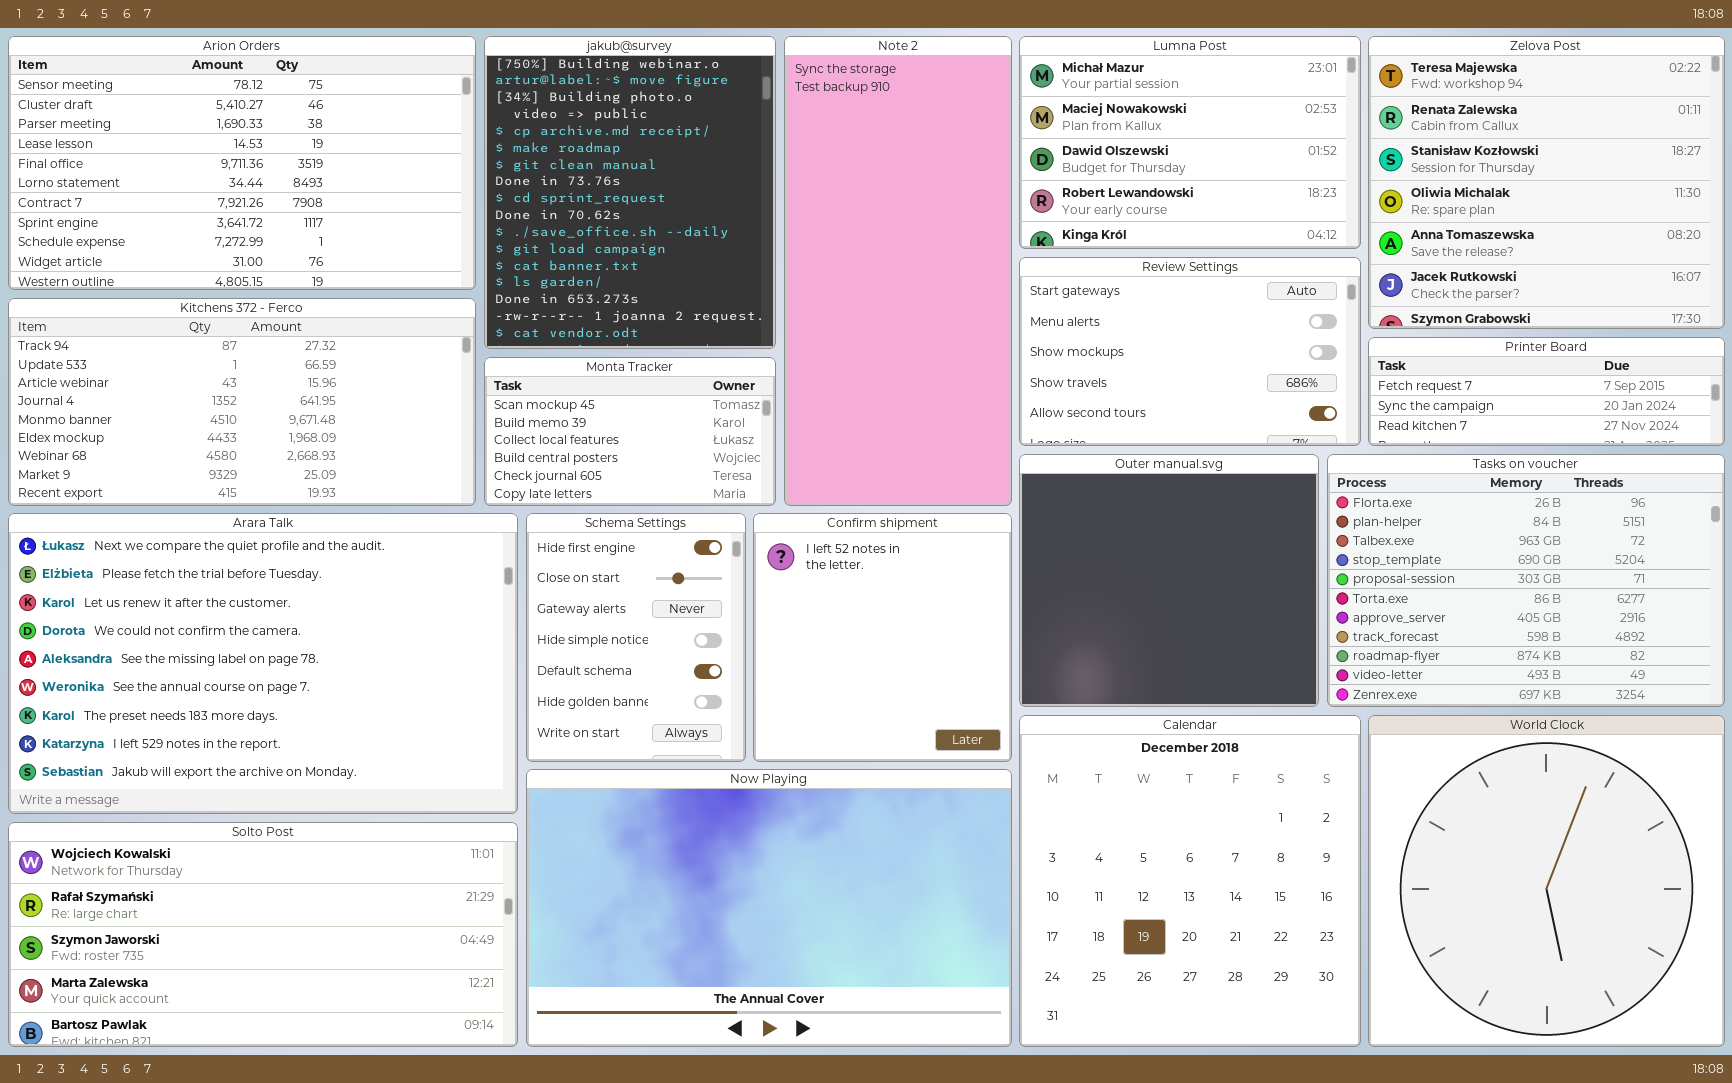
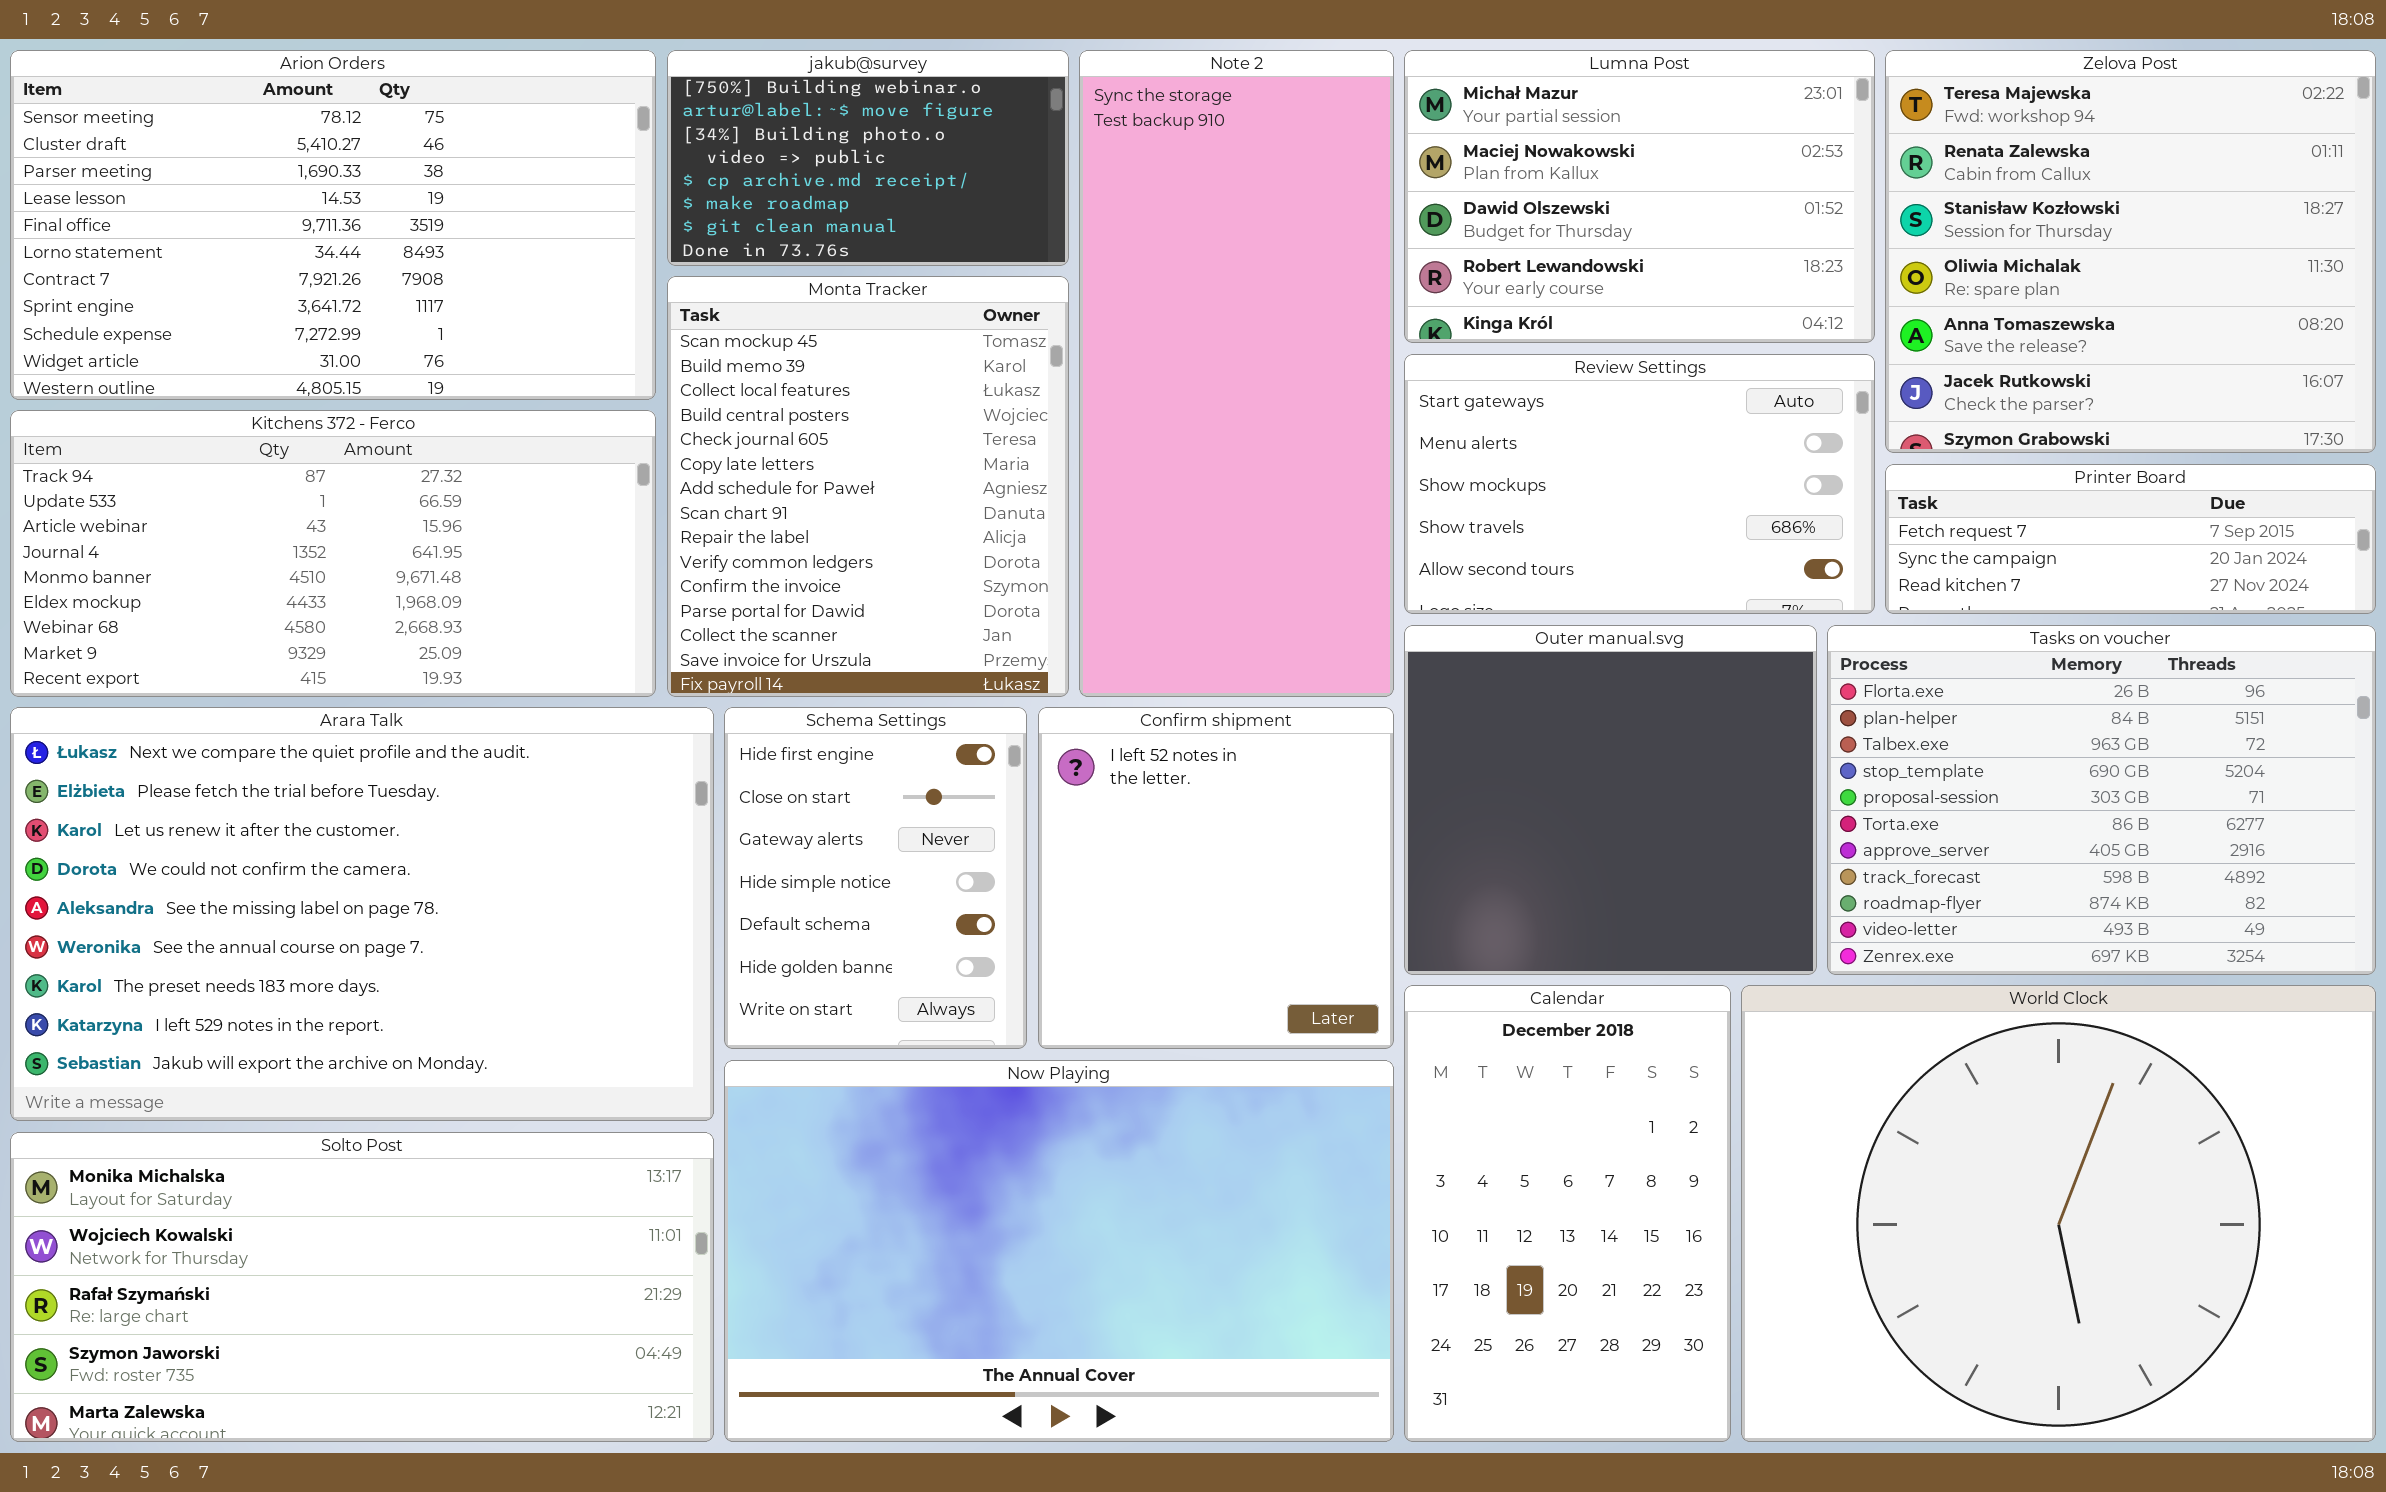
jakub@survey: [484,36,776,349] -> [667,50,1069,266], resized
Monta Tracker: [484,357,776,506] -> [667,276,1069,697], resized
Calendar: [1019,715,1361,1047] -> [1404,985,1731,1442], resized
World Clock: [1368,715,1725,1047] -> [1741,985,2376,1442], resized
Solto Post: [8,822,518,1047] -> [10,1132,714,1442], scrolled up 1 row

